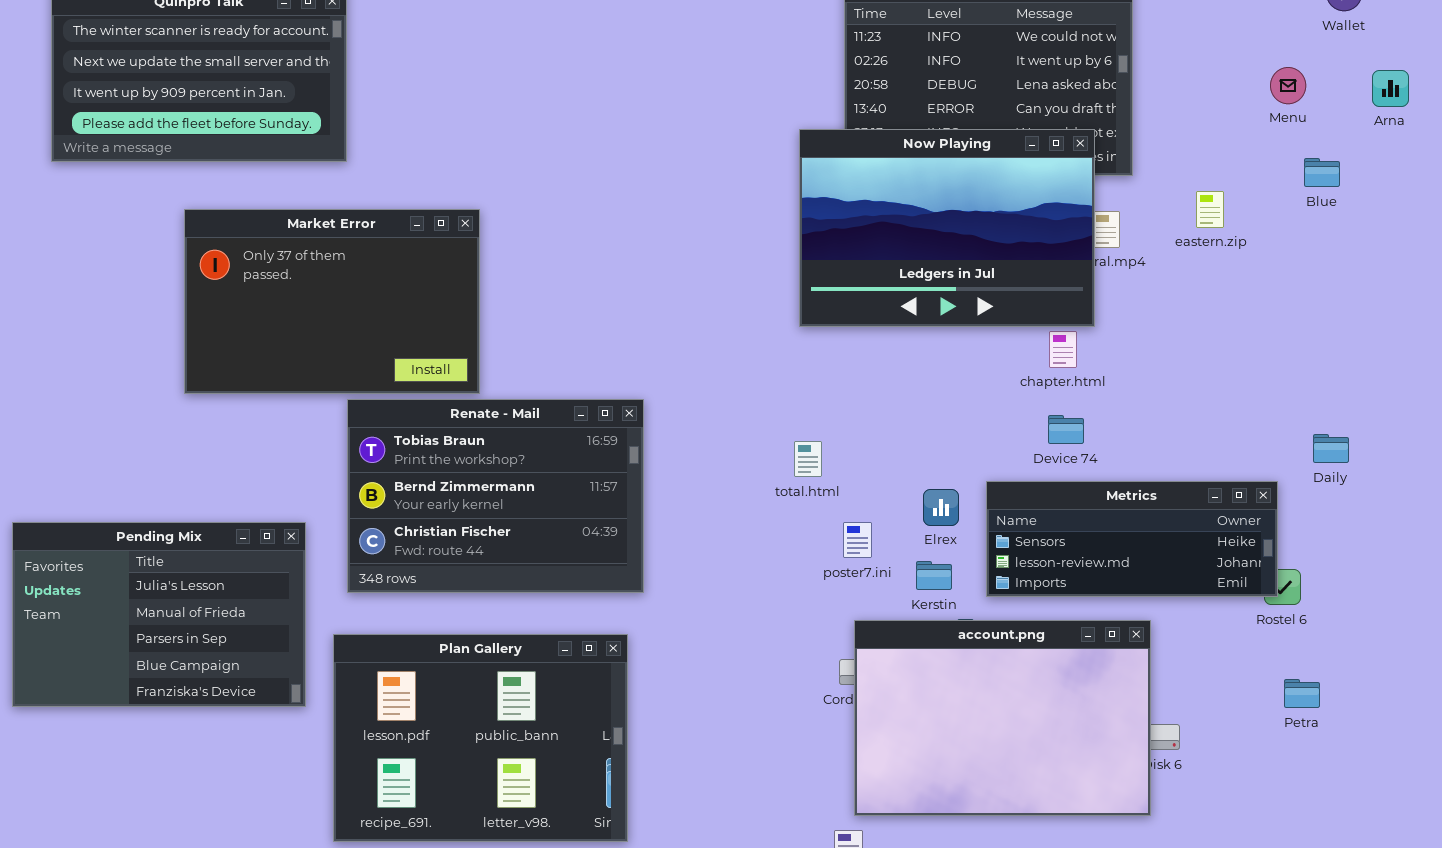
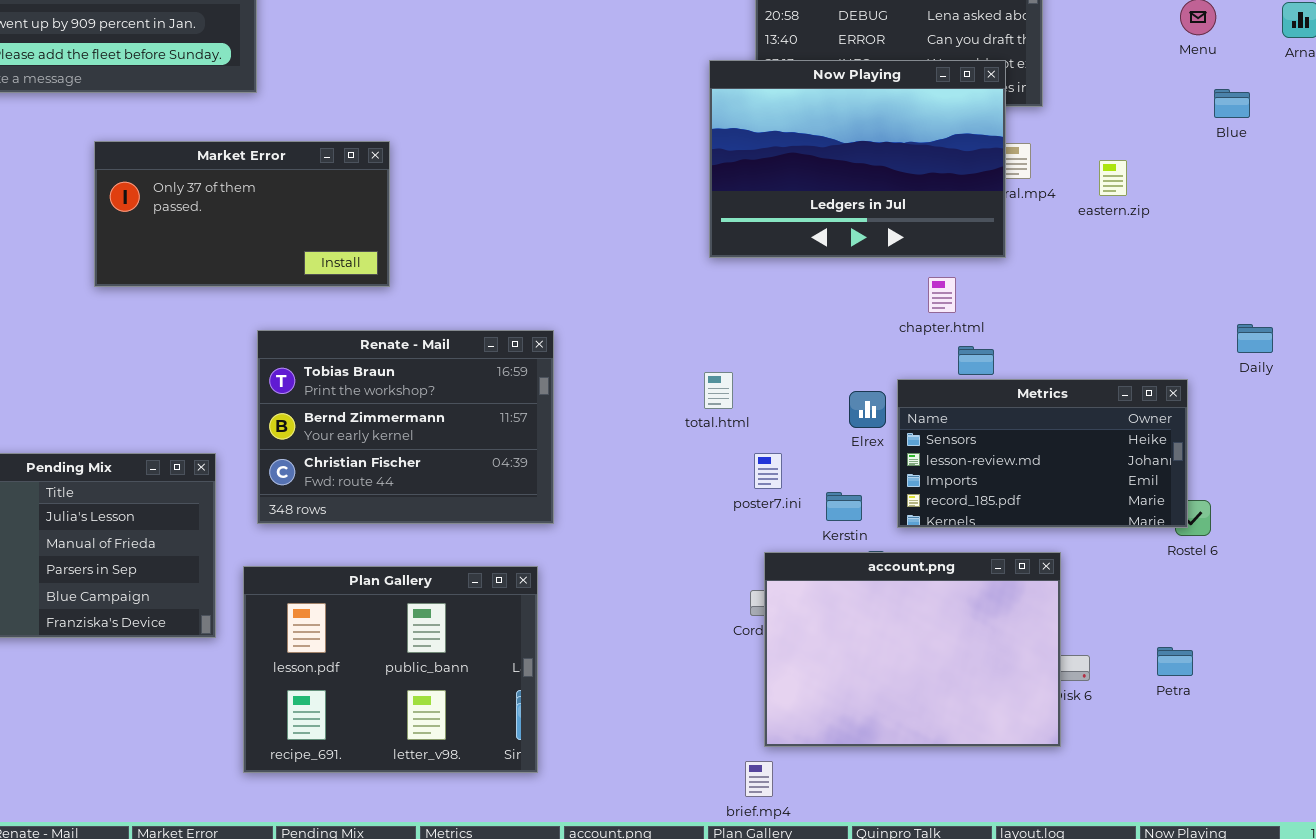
eastern.zip: [1196,191,1224,228] -> [1099,160,1127,196], moved
Market Error: [184,209,480,394] -> [94,141,390,287], resized
chapter.html: [1049,331,1077,368] -> [928,277,956,313], moved
Daily: [1313,434,1349,463] -> [1237,324,1273,353], moved
Metrics: [986,481,1278,597] -> [897,379,1188,528], resized
Elrex: [923,489,959,526] -> [849,391,886,428], moved
Petra: [1284,679,1320,708] -> [1157,647,1193,676], moved

